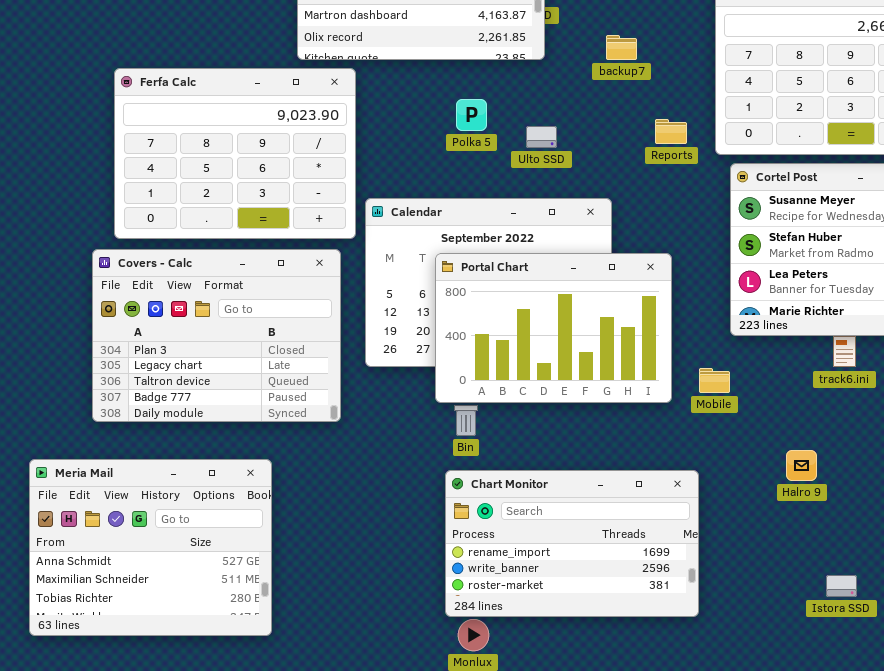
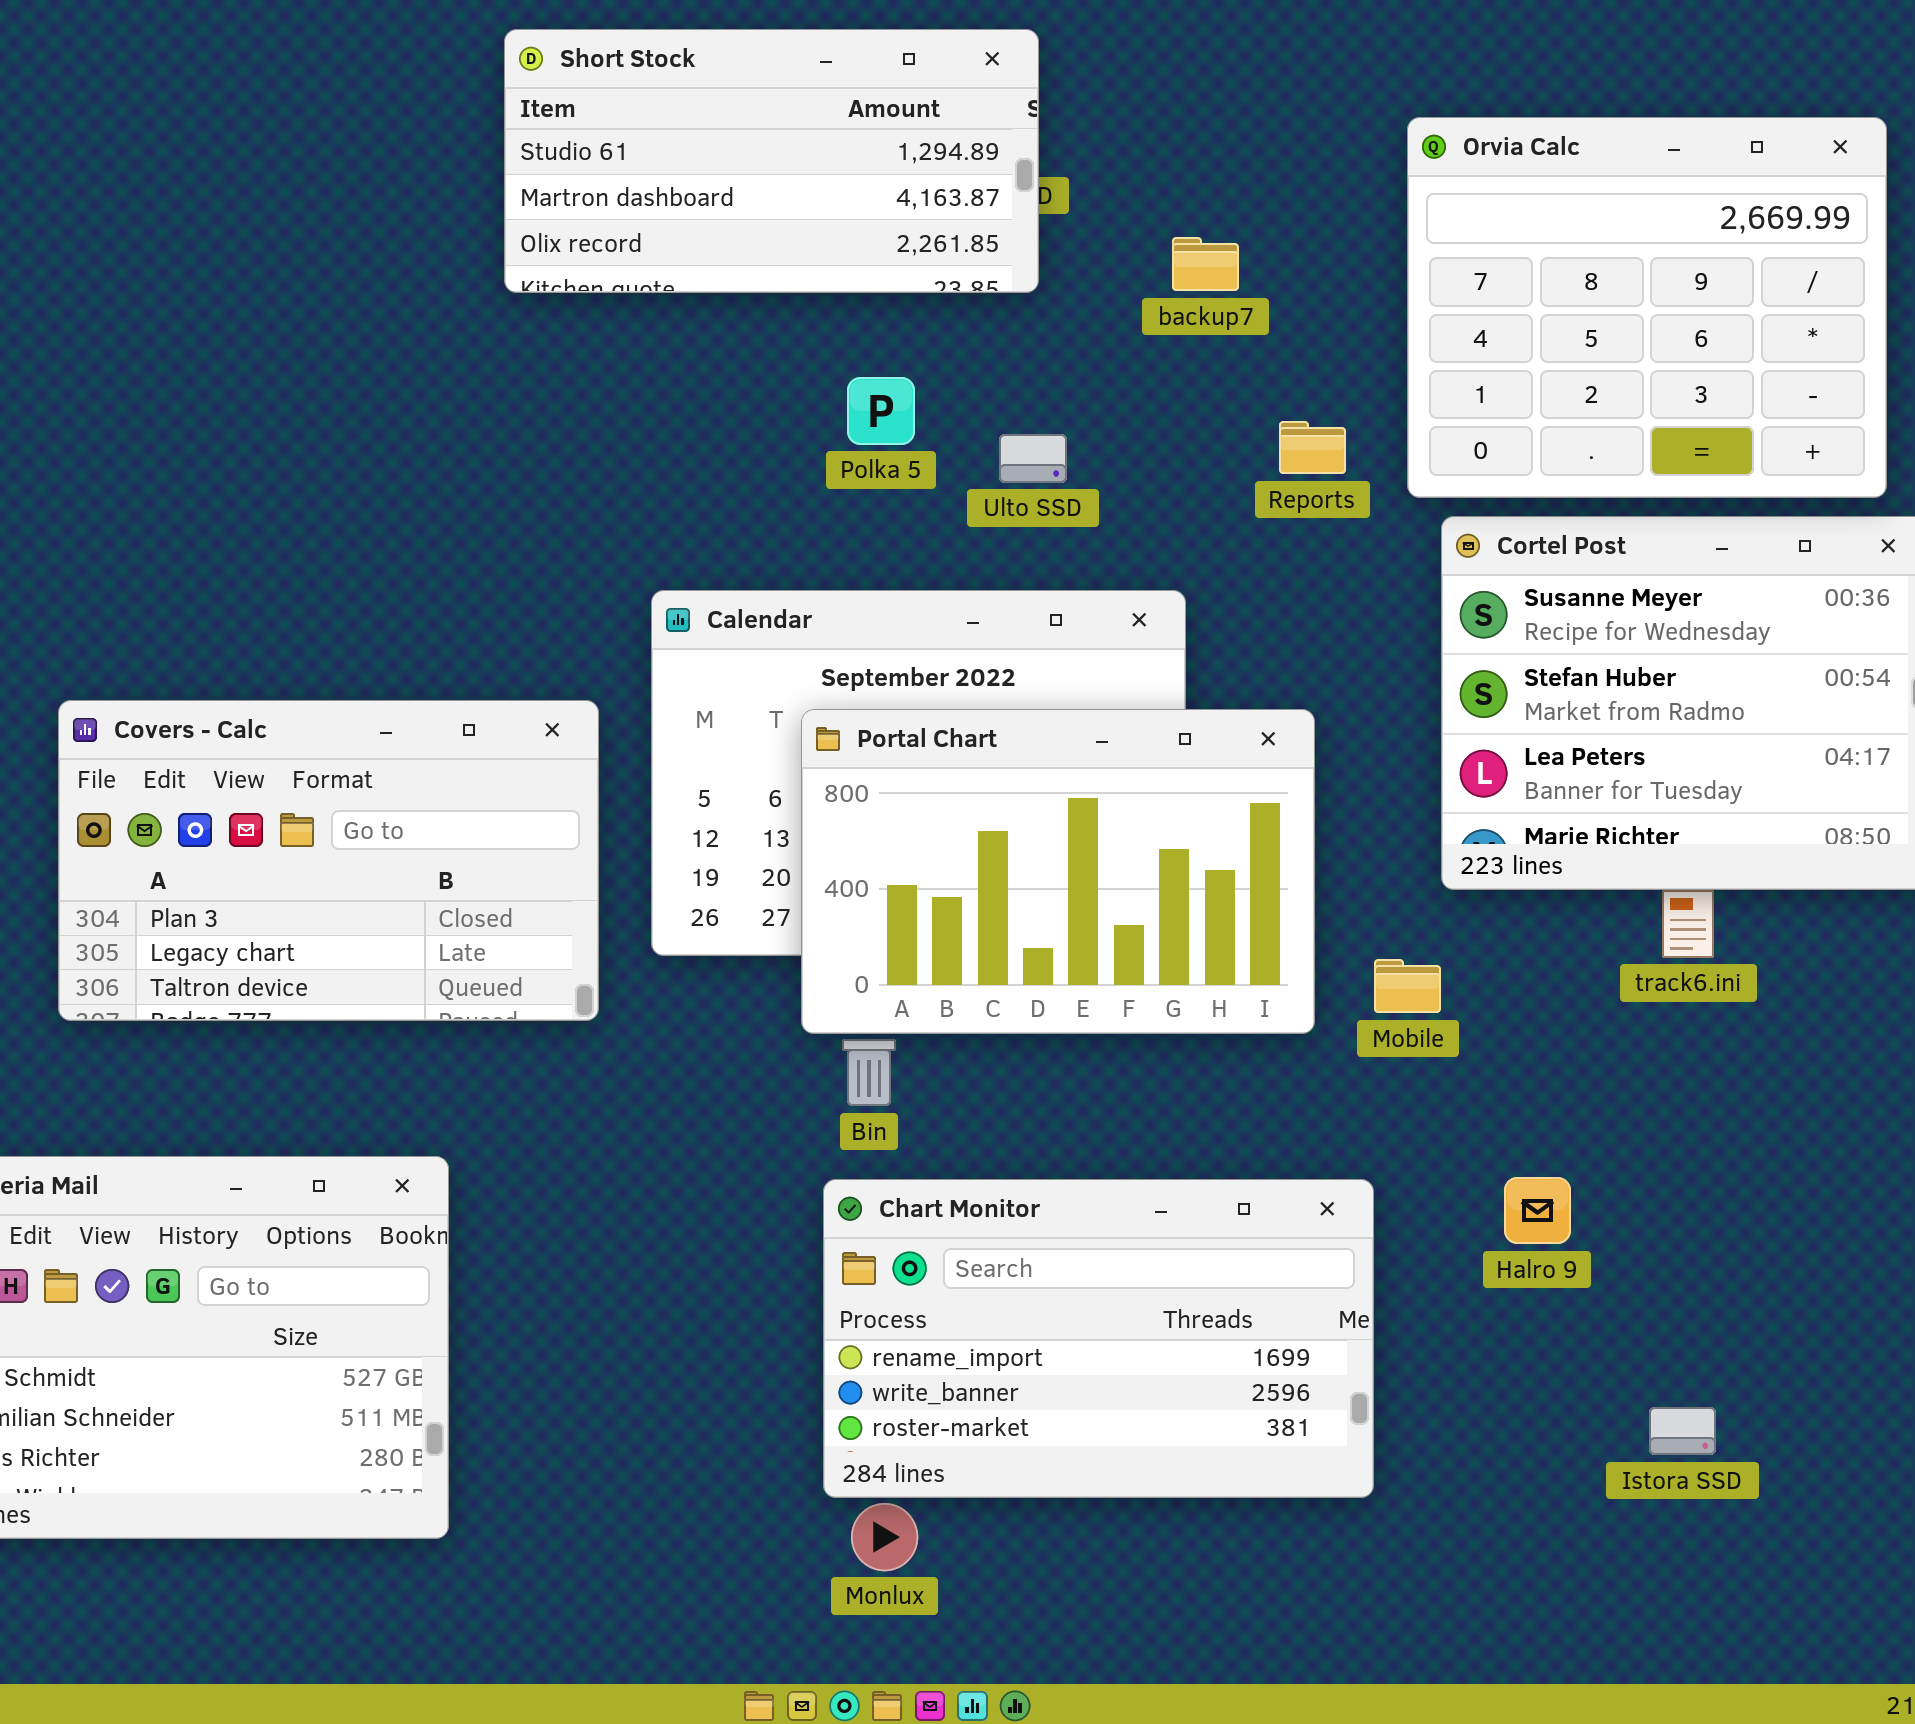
Ferfa Calc: [114,68,356,239] -> none, closed
Covers - Calc: [92,249,341,422] -> [58,700,599,1021], resized
Halro 9: [786,450,817,481] -> [1504,1177,1571,1244], moved

